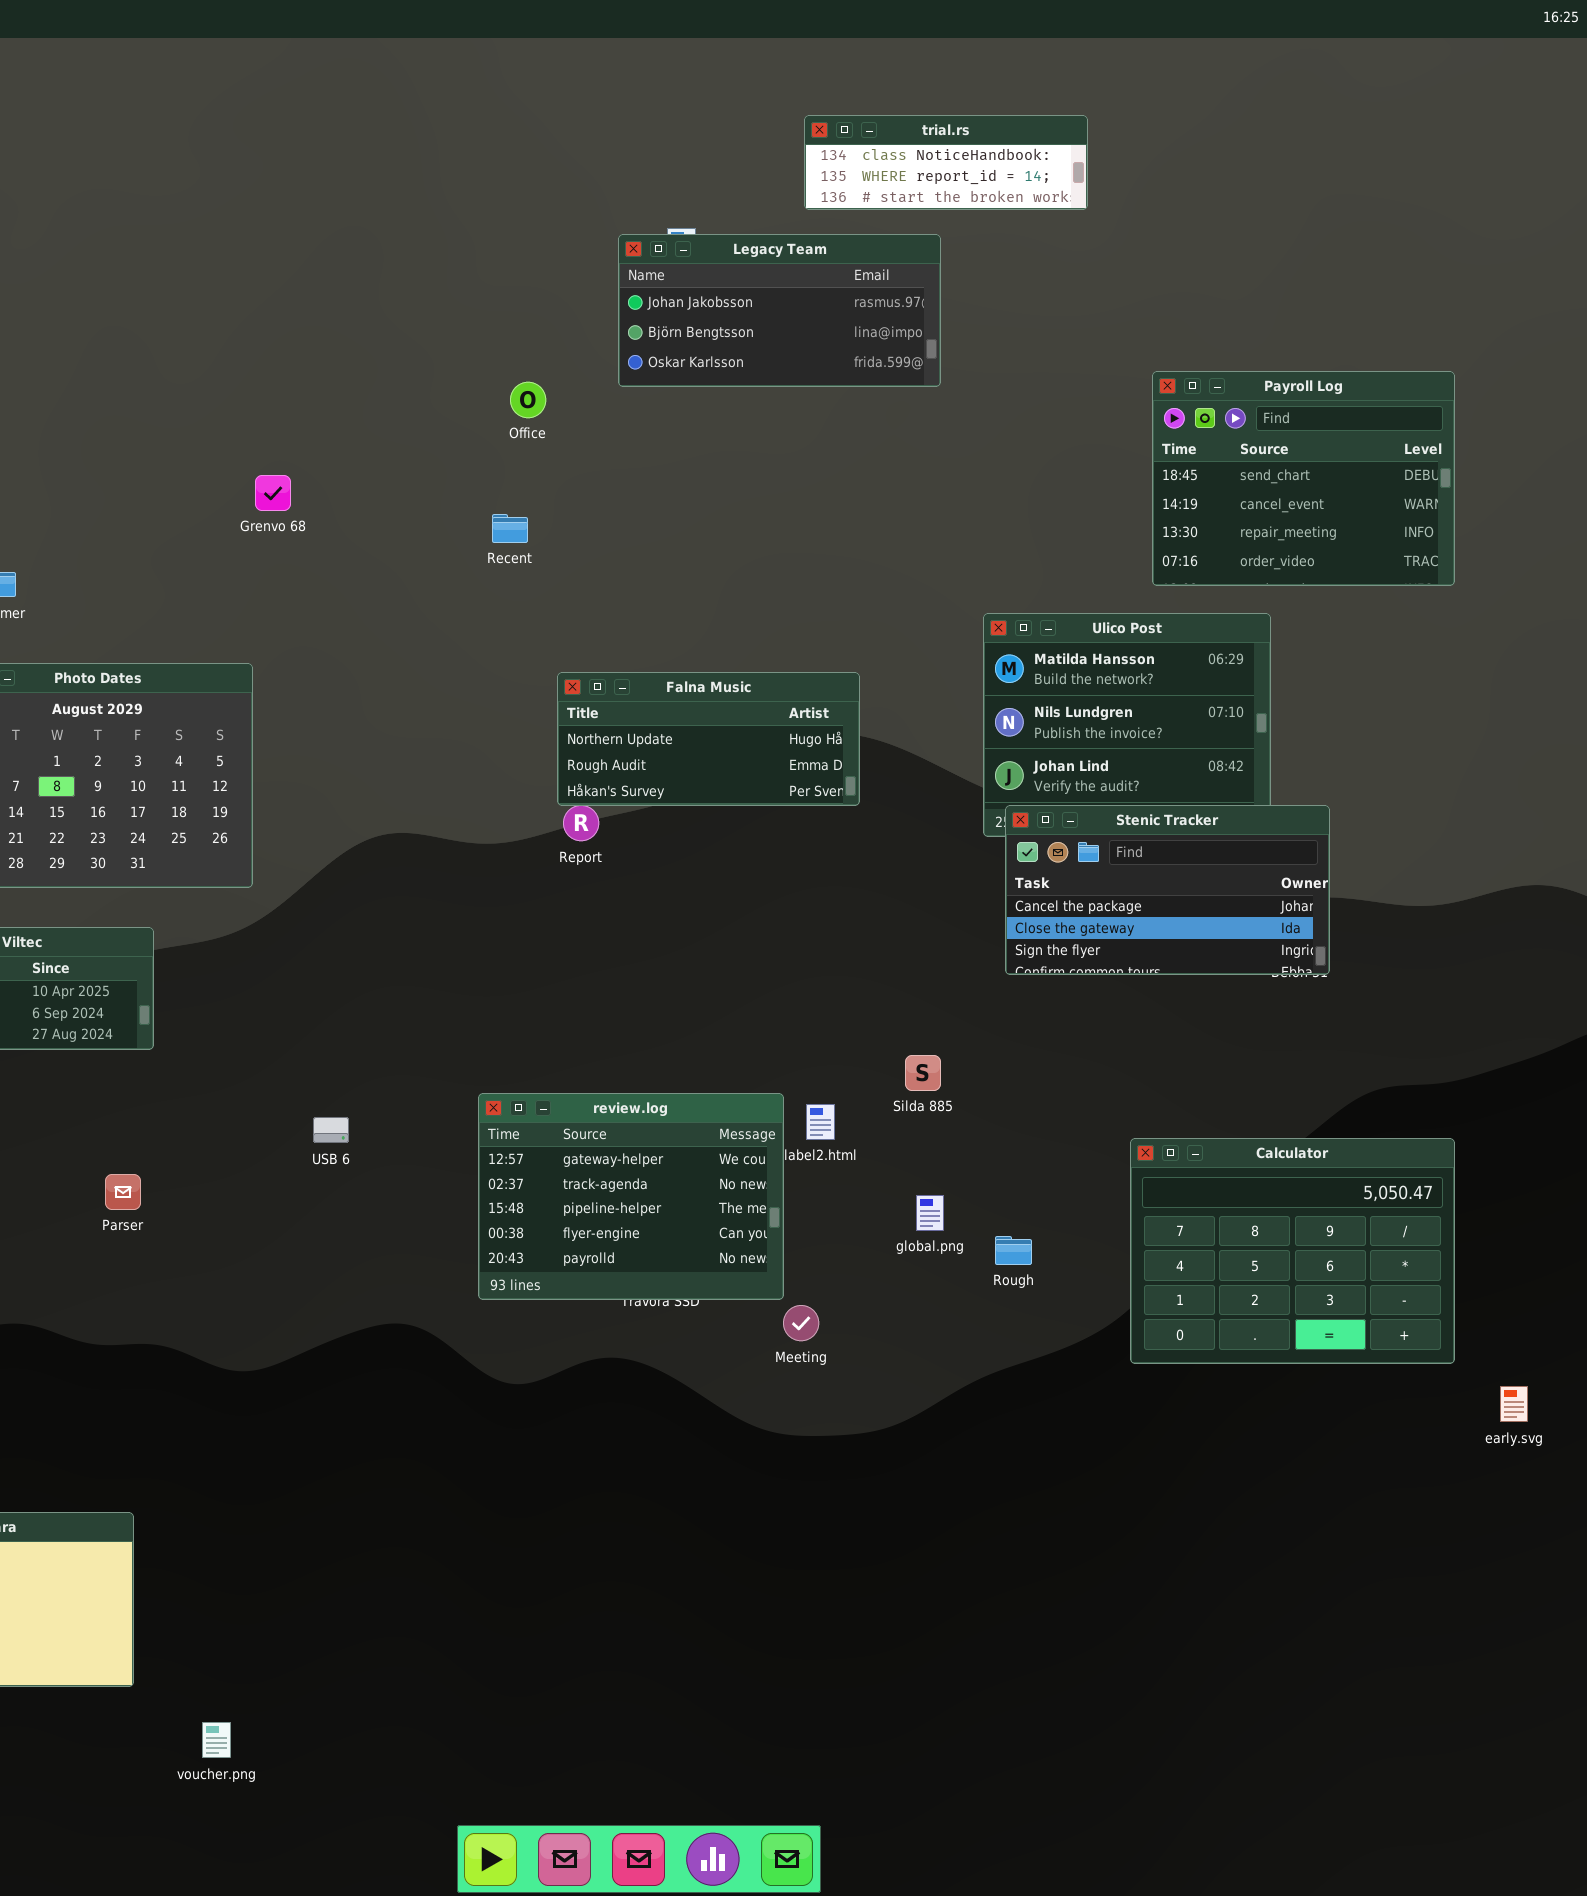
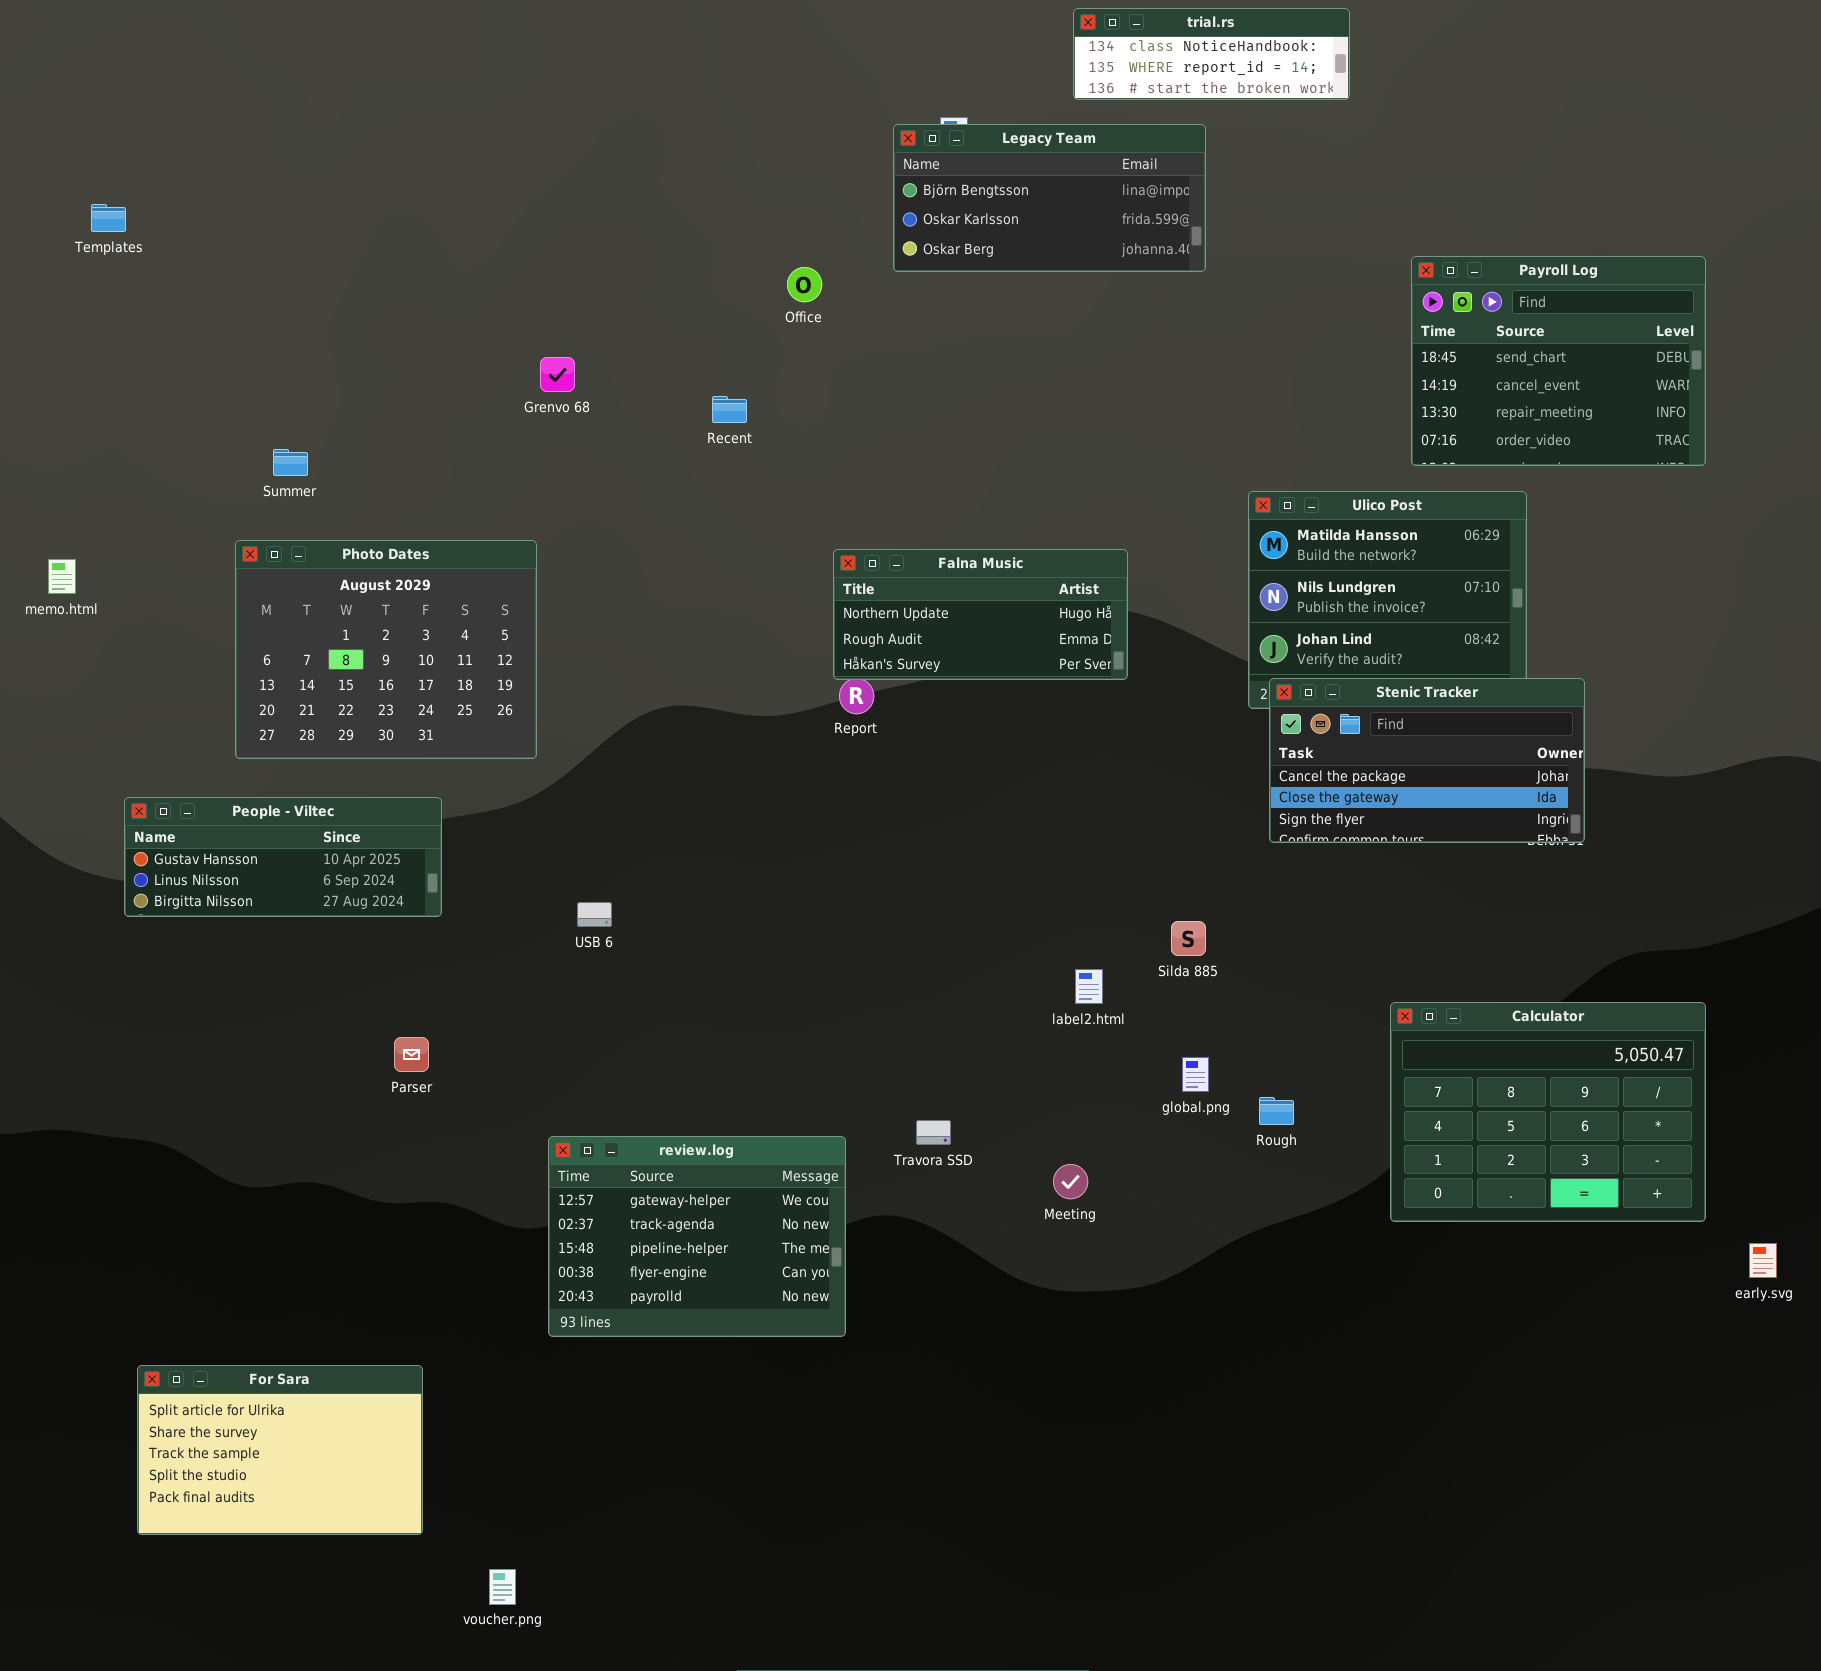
Legacy Team: [618,234,941,387] -> [893,124,1206,272], scrolled down 1 row
Recent: [492,514,528,543] -> [712,396,747,423], moved
review.log: [478,1093,784,1300] -> [548,1136,846,1337], moved
USB 6: [313,1117,349,1143] -> [577,902,612,927], moved

